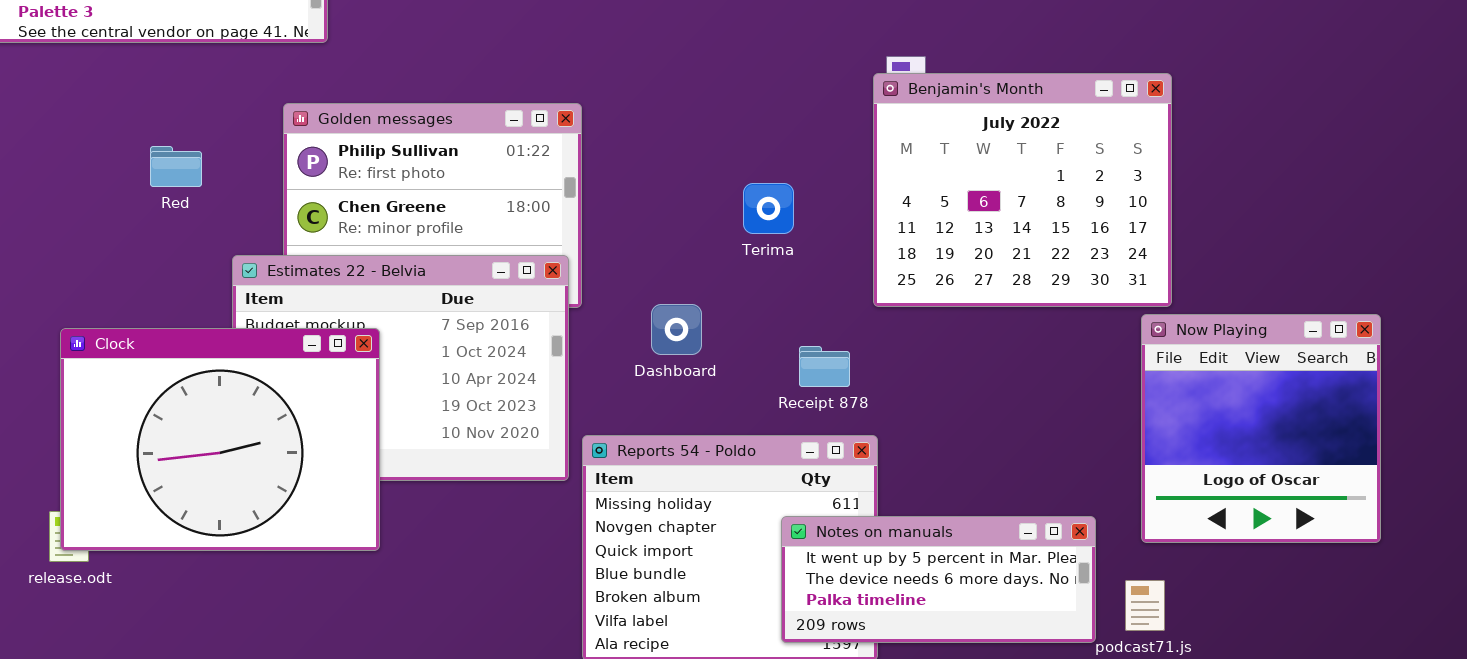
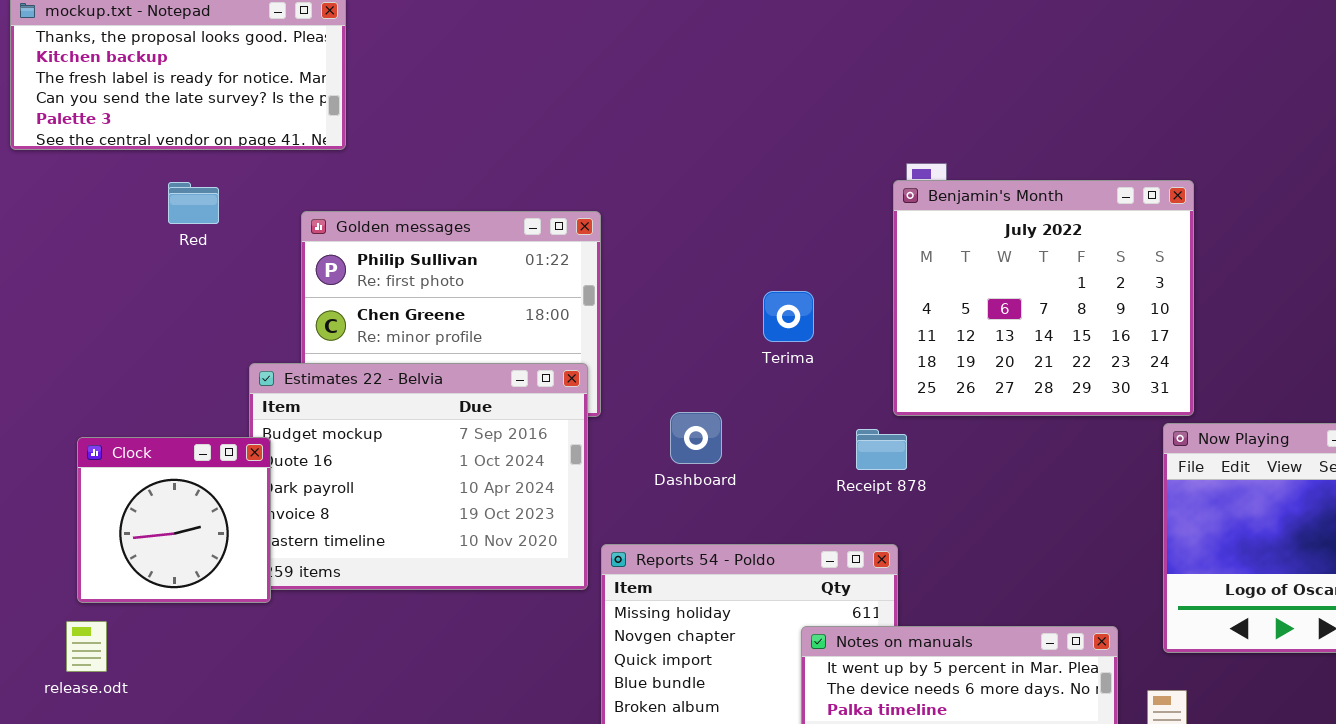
Red: [150,146,202,187] -> [168,182,219,224], moved
Clock: [60,328,380,551] -> [77,437,271,603], resized
Receipt 878: [799,346,850,387] -> [856,429,907,470], moved

